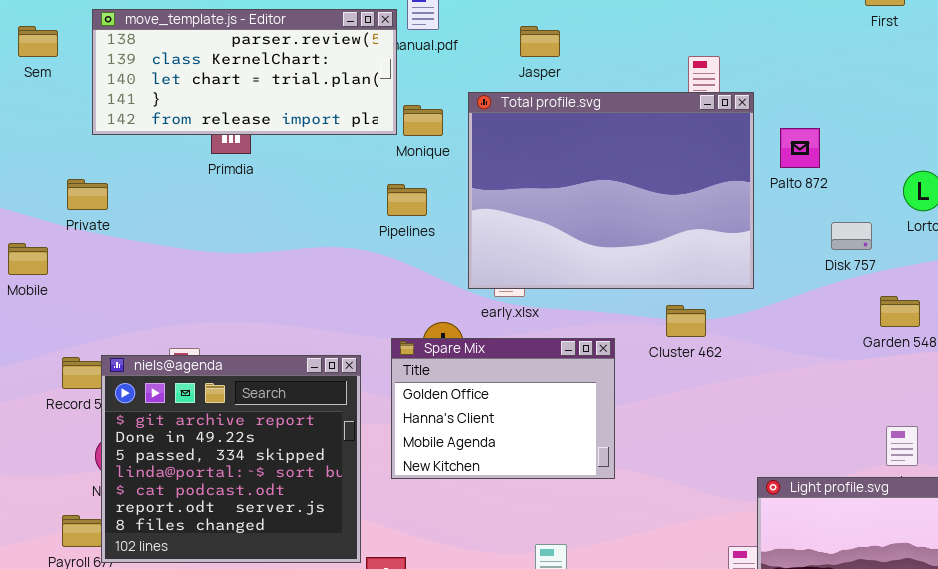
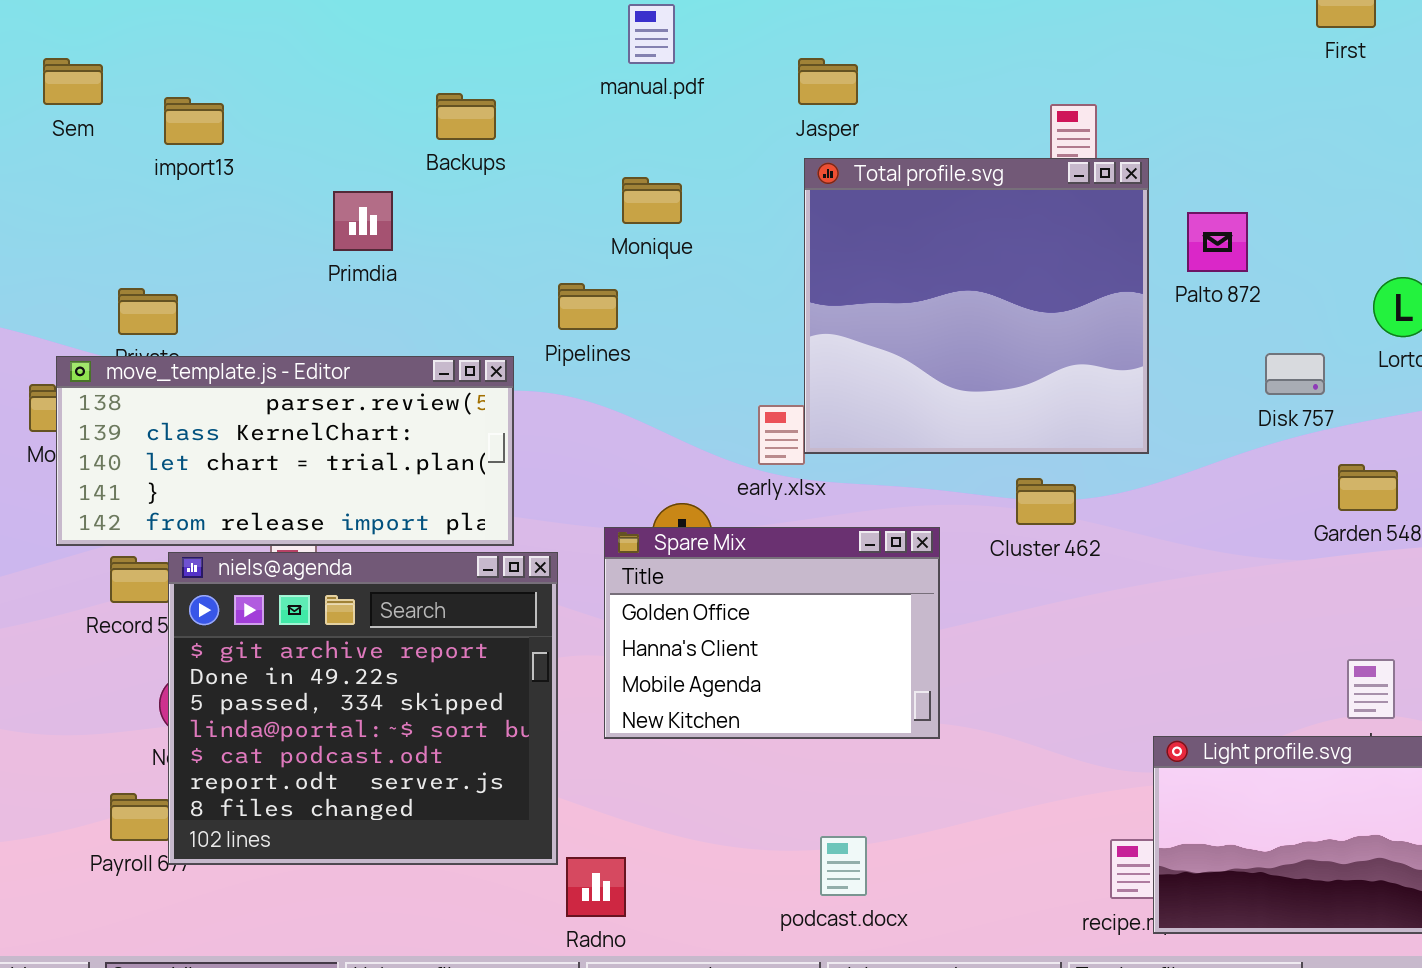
move_template.js - Editor: [92,9,397,135] -> [56,356,514,546], moved
Total profile.svg: [468,92,754,289] -> [804,158,1149,454], resized
Pipelines: [387,184,427,216] -> [558,283,618,330], moved

